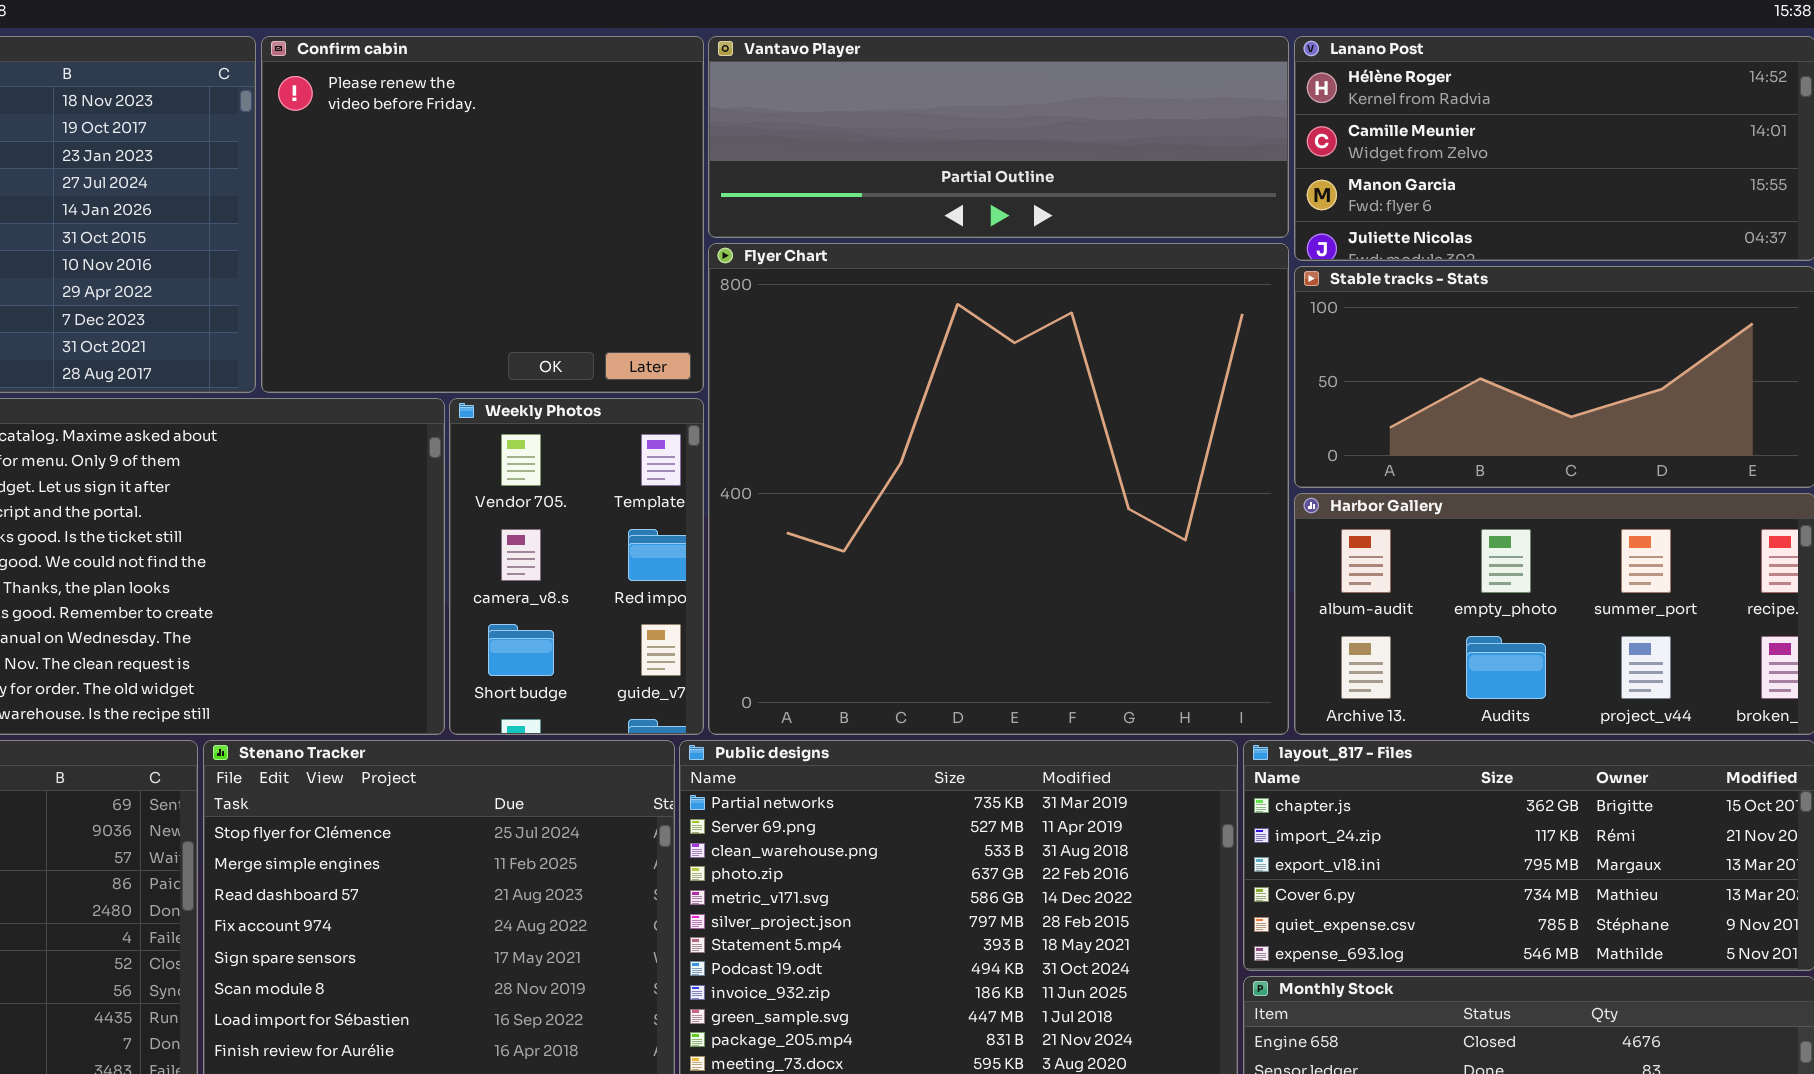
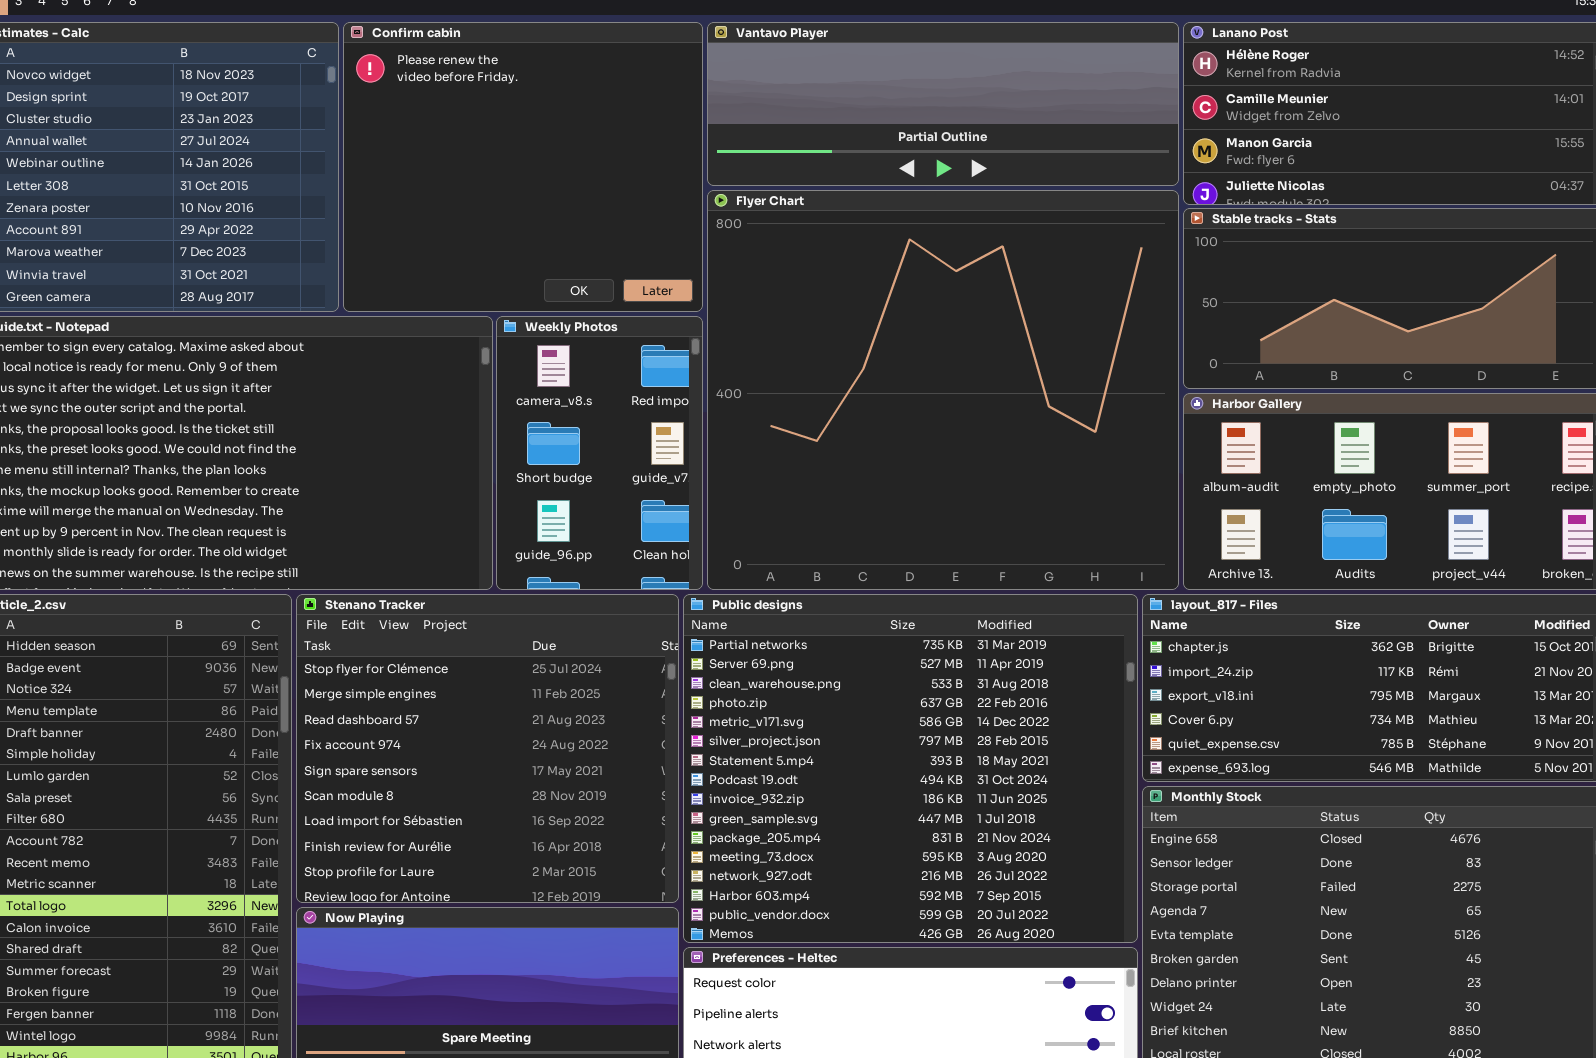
Weekly Photos: [449,398,704,735] -> [496,316,703,590], scrolled down 1 row

